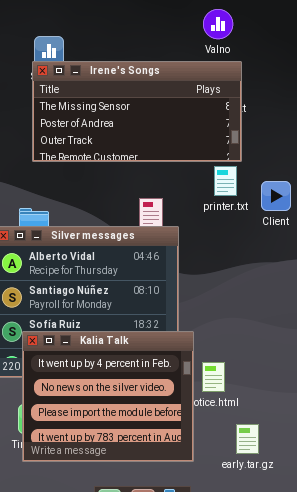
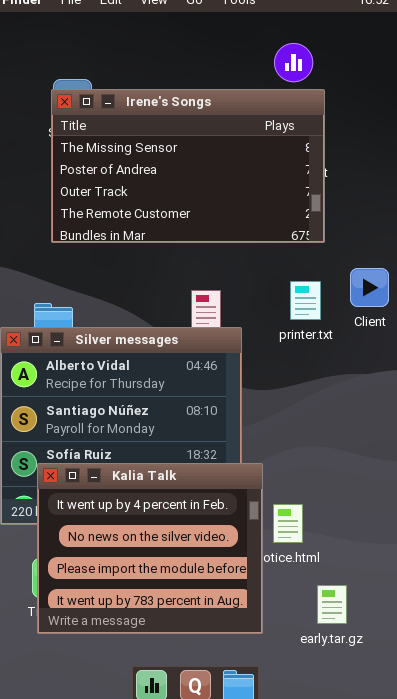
Irene's Songs: [32,61,242,162] -> [51,89,325,243], resized
printer.txt: [214,166,237,196] -> [290,281,321,320], moved

